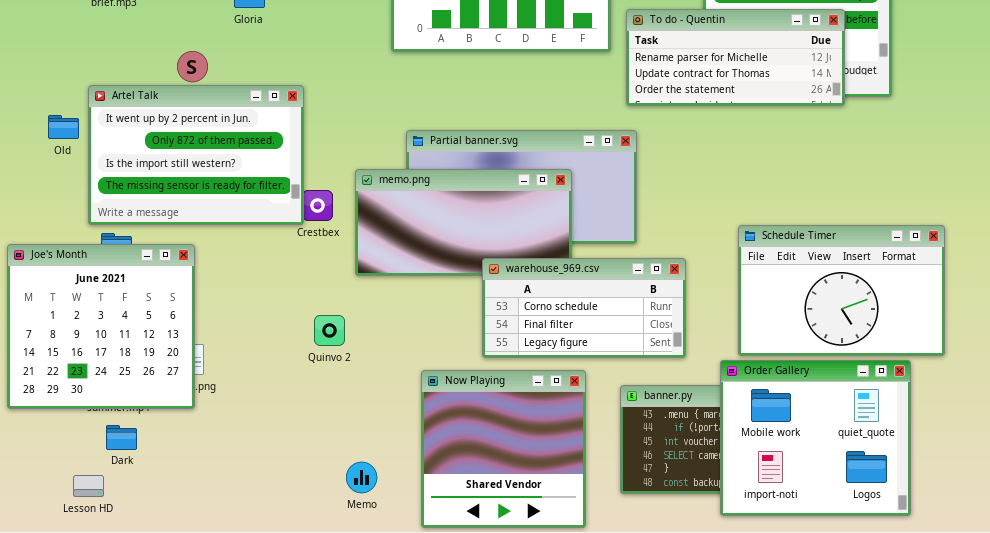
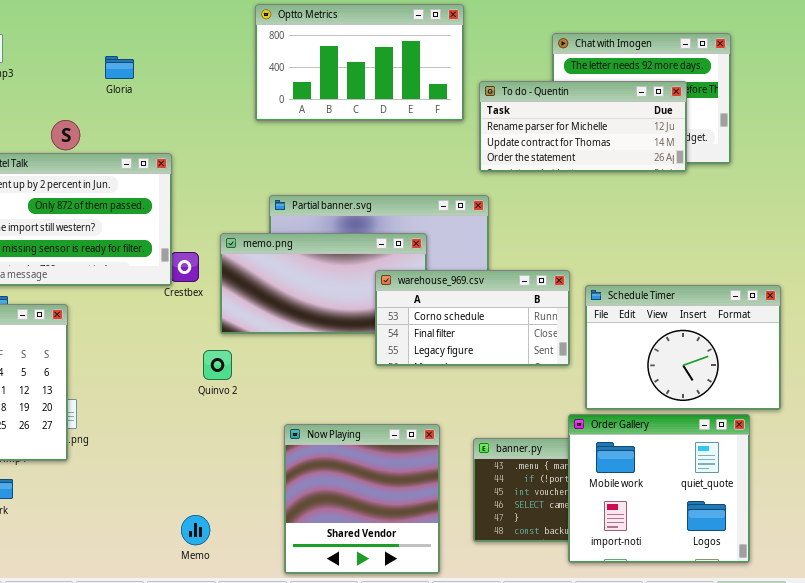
warehouse_969.csv: [482,258,686,358] -> [375,270,570,366], moved
Quinvo 2: [314,315,345,346] -> [203,350,232,380], moved
Memo: [346,462,377,493] -> [181,515,210,545], moved

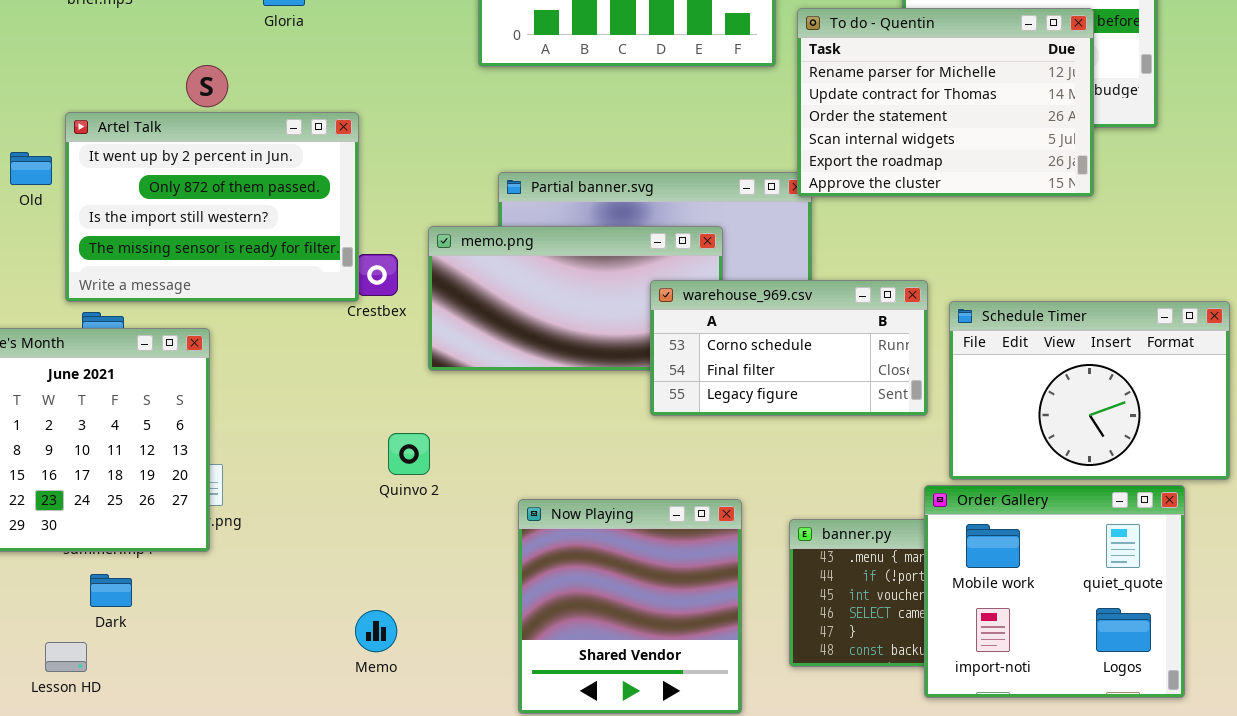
To do - Quentin: [479,81,687,172] -> [797,8,1094,197], resized
Quinvo 2: [203,350,232,380] -> [388,433,430,475], moved
Memo: [181,515,210,545] -> [355,610,397,652], moved

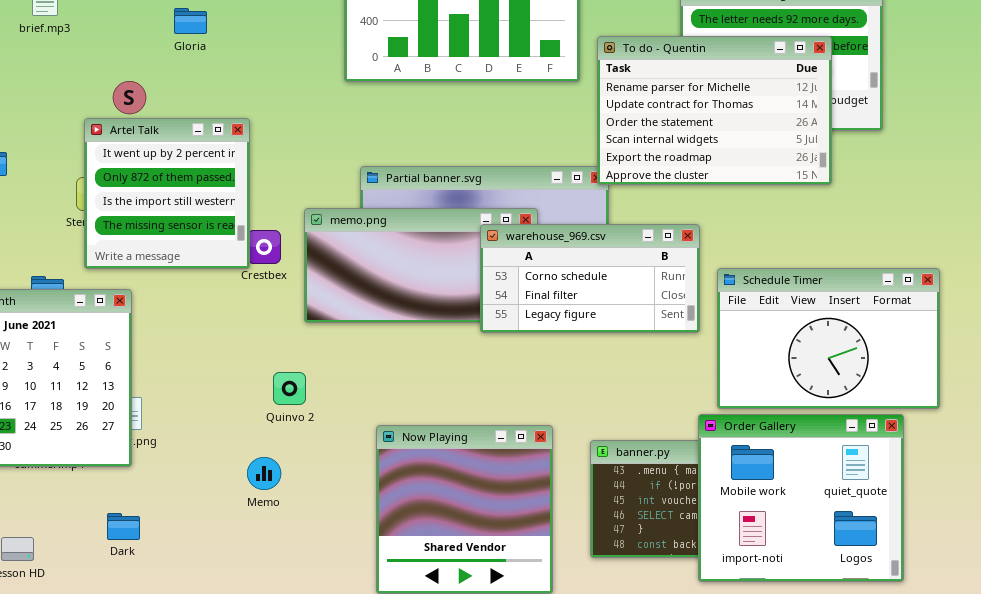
Artel Talk: [65,112,359,302] -> [84,118,250,269], resized
warehouse_969.csv: [650,280,928,416] -> [480,224,700,333], moved
Dark: [90,574,132,607] -> [107,513,140,540], moved
Memo: [355,610,397,652] -> [247,457,281,490], moved

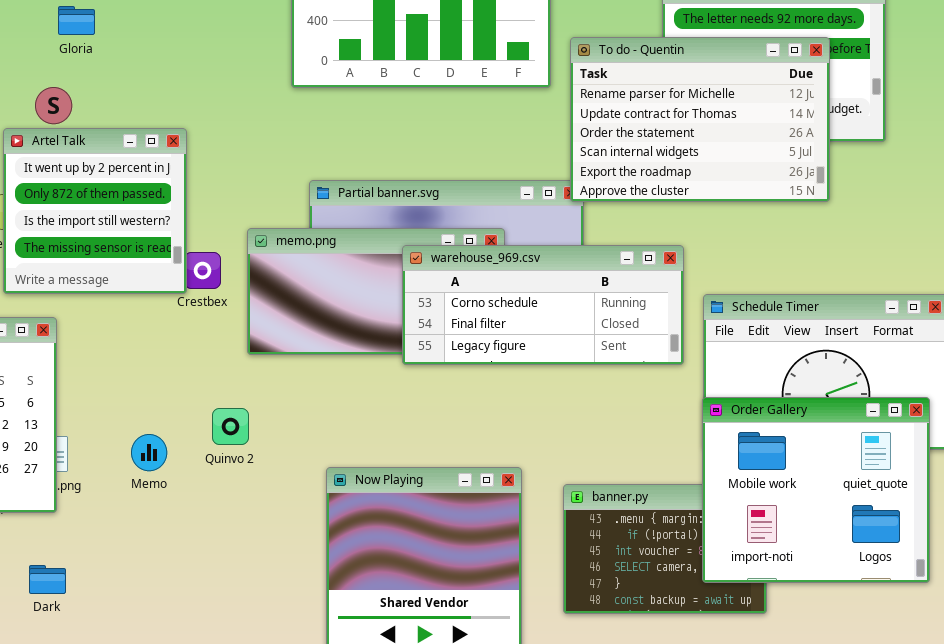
Gloria: [174,8,207,34] -> [58,6,95,35], moved
warehouse_969.csv: [480,224,700,333] -> [402,245,684,365], resized
Order Gallery: [698,414,904,582] -> [702,397,930,583], moved
Memo: [247,457,281,490] -> [131,434,167,471], moved

